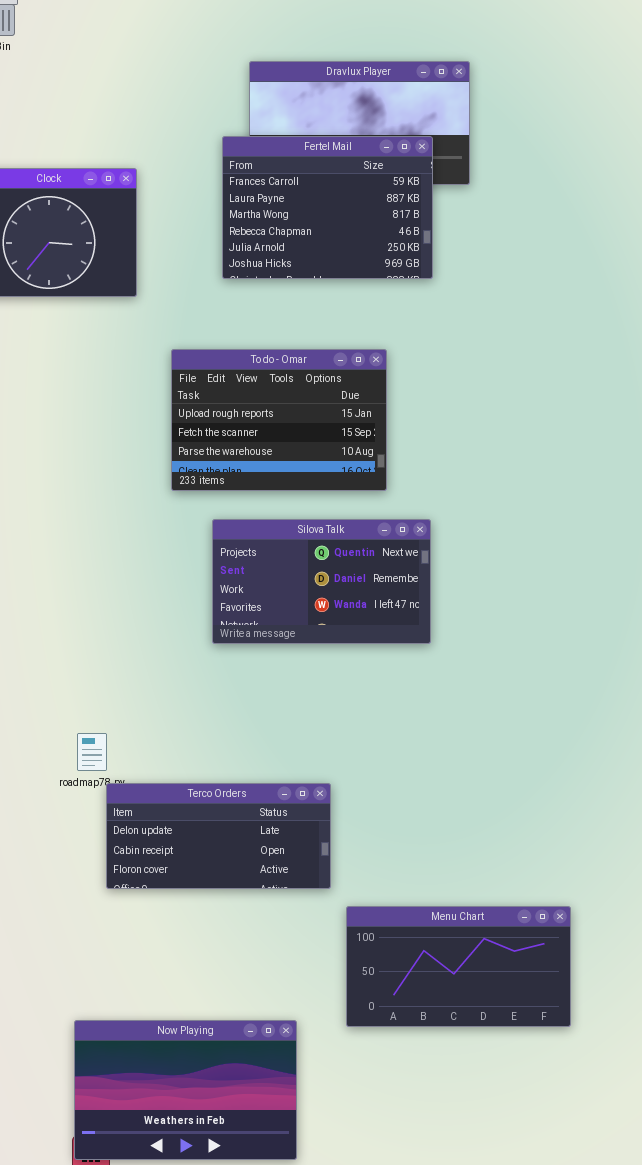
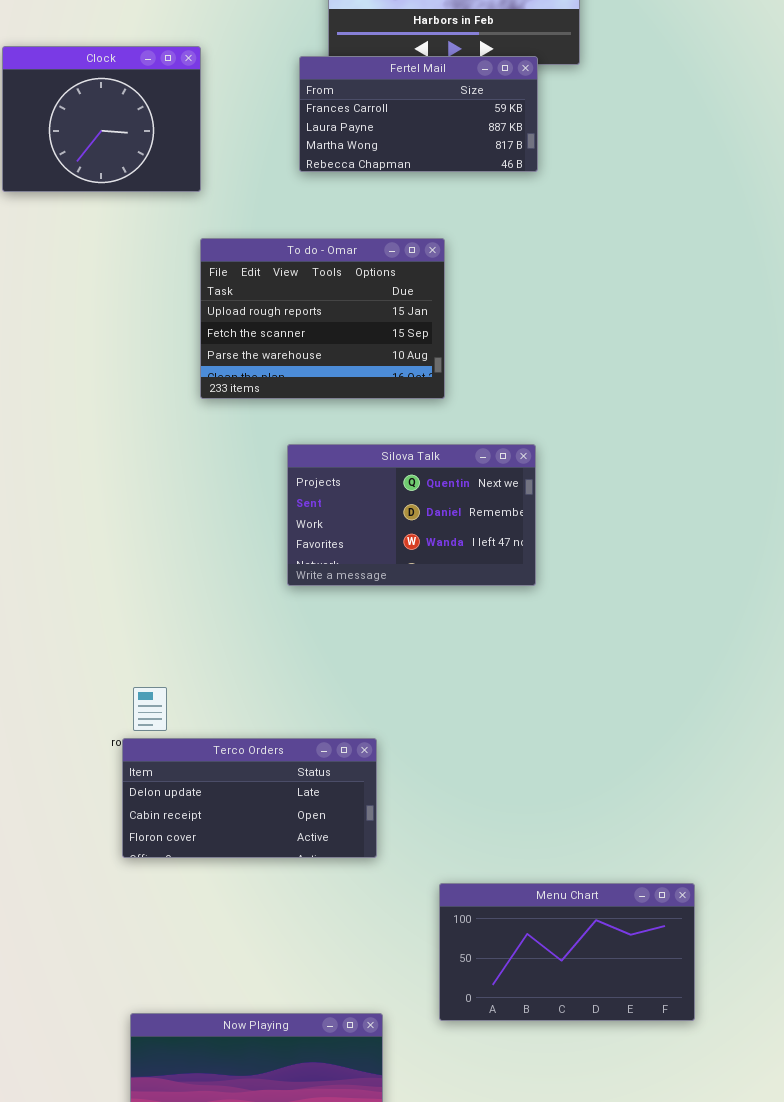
Fertel Mail: [222,136,433,279] -> [299,56,538,172], resized
To do - Omar: [171,349,387,491] -> [200,238,445,399], moved
Terco Orders: [106,783,331,889] -> [122,738,377,858], moved

